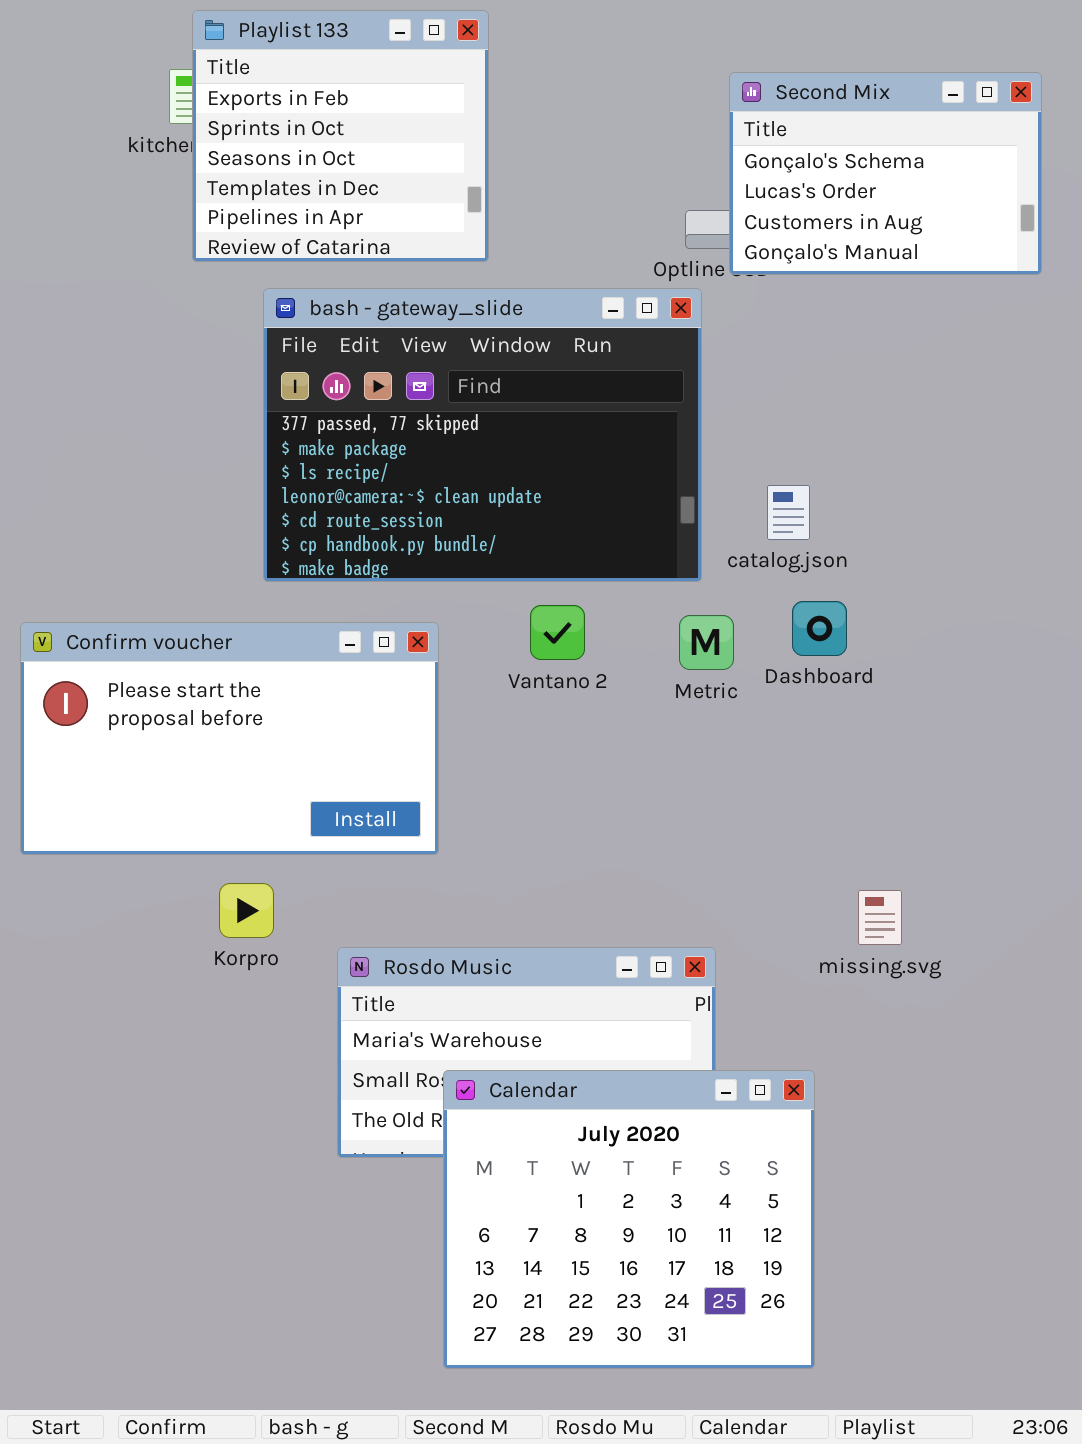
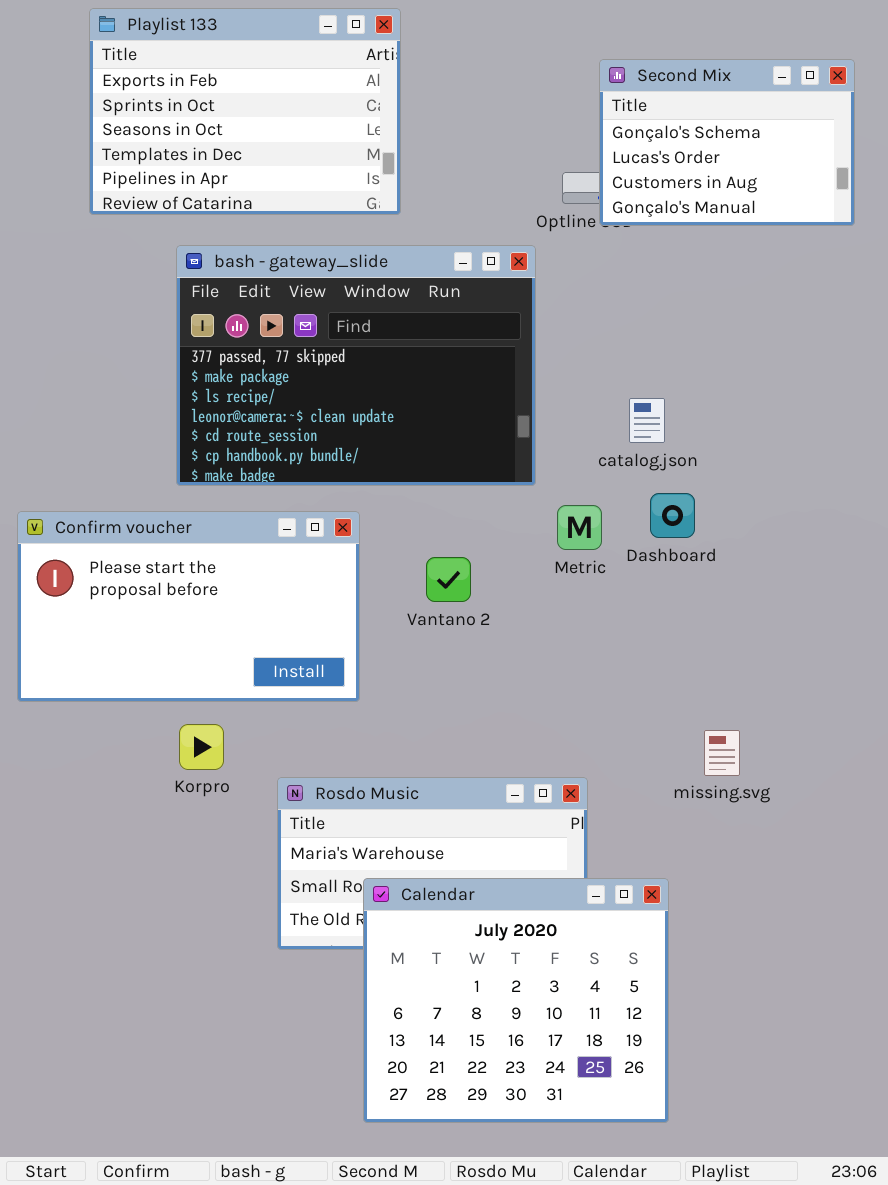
Playlist 133: [192,10,489,262] -> [89,8,401,215], resized
bash - gateway_slide: [263,288,702,582] -> [176,245,536,486], moved
Vantano 2: [530,605,585,660] -> [426,557,471,602], moved

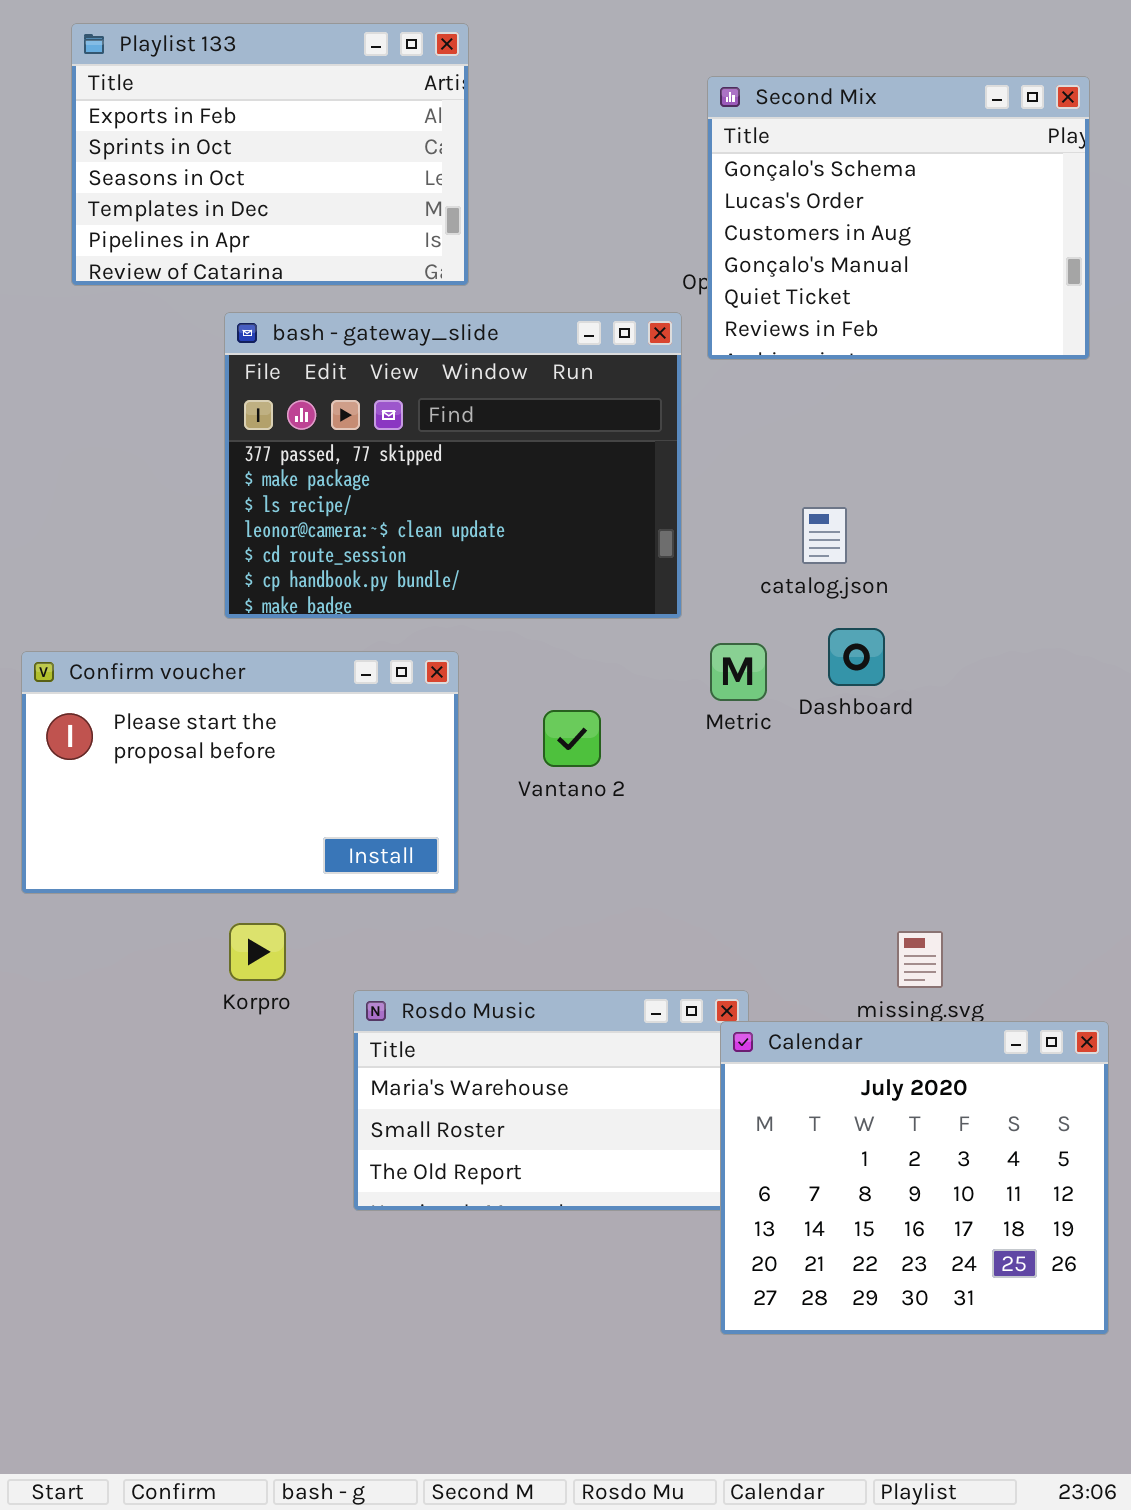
Playlist 133: [89,8,401,215] -> [71,23,469,286], moved
Second Mix: [599,59,855,226] -> [707,76,1090,360], resized
Calendar: [363,878,669,1123] -> [720,1021,1109,1335], moved

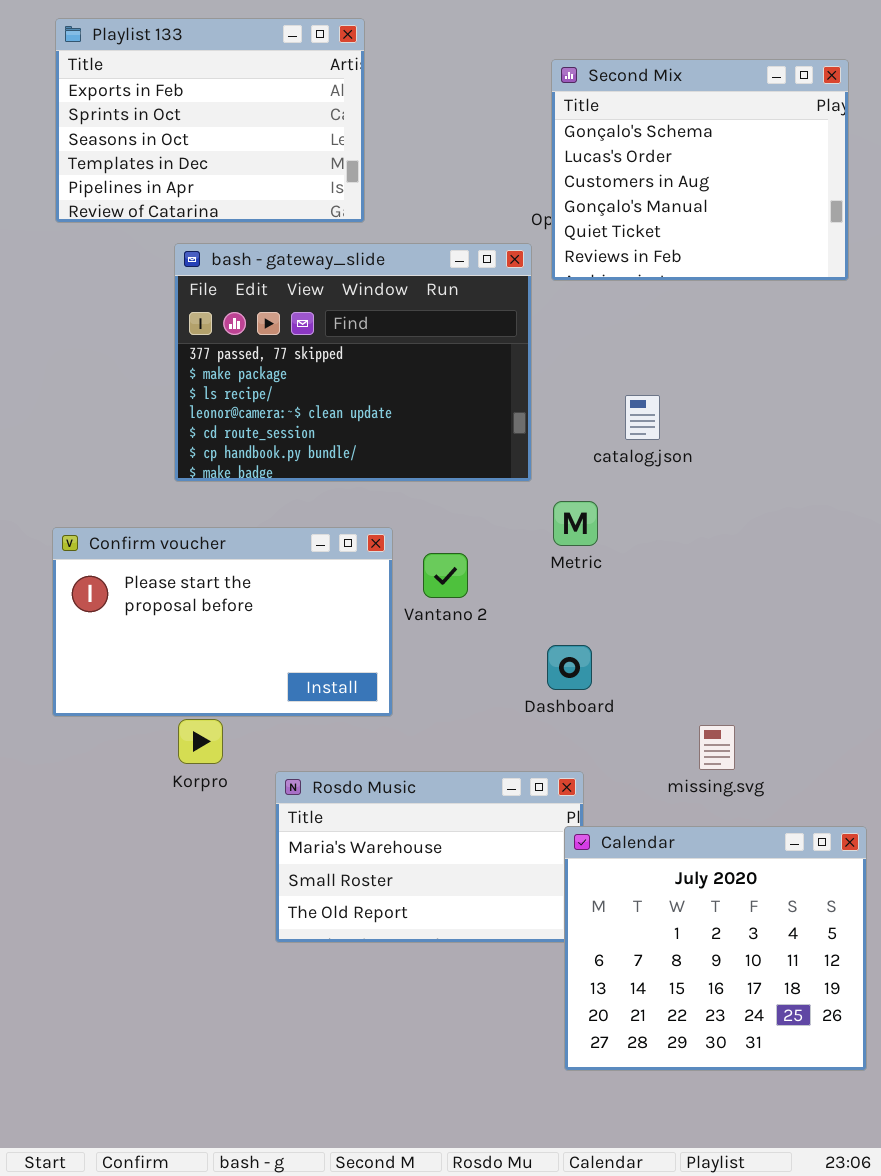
Dashboard: [828,628,885,686] -> [547,645,592,690], moved
Confirm voucher: [21,651,459,894] -> [52,527,393,717], moved
Calendar: [720,1021,1109,1335] -> [564,826,867,1071], moved

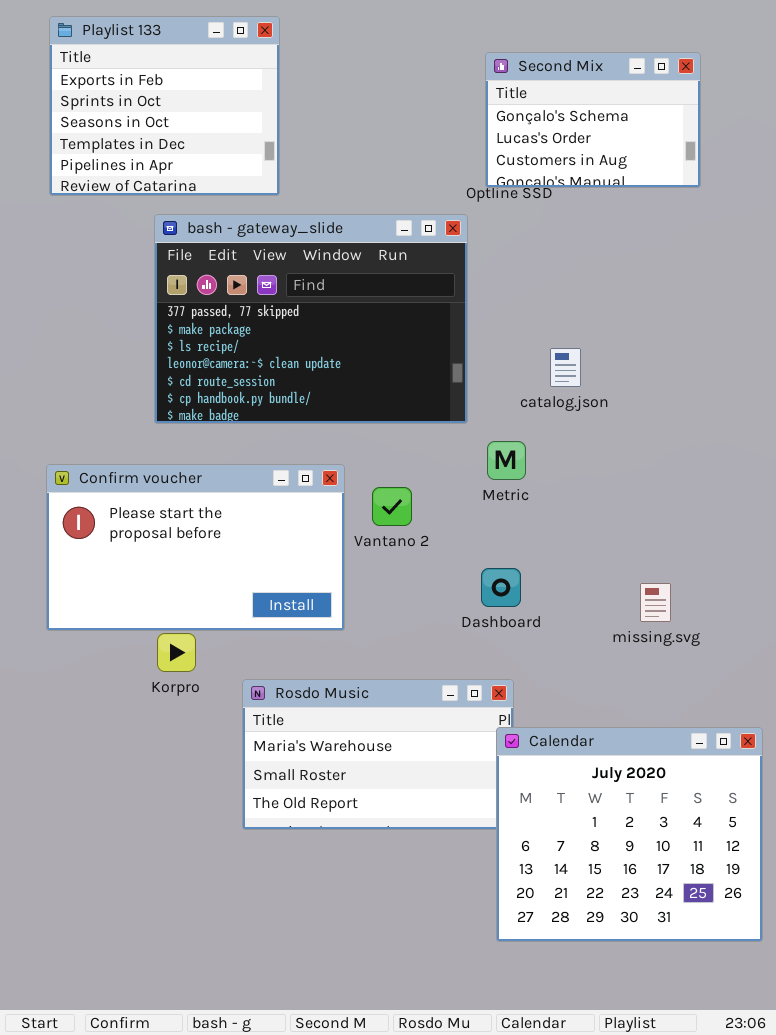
Playlist 133: [55,18,365,223] -> [49,16,280,196], resized
Second Mix: [551,59,849,281] -> [485,52,701,188], resized
missing.svg: [699,725,735,770] -> [640,583,671,622], moved

